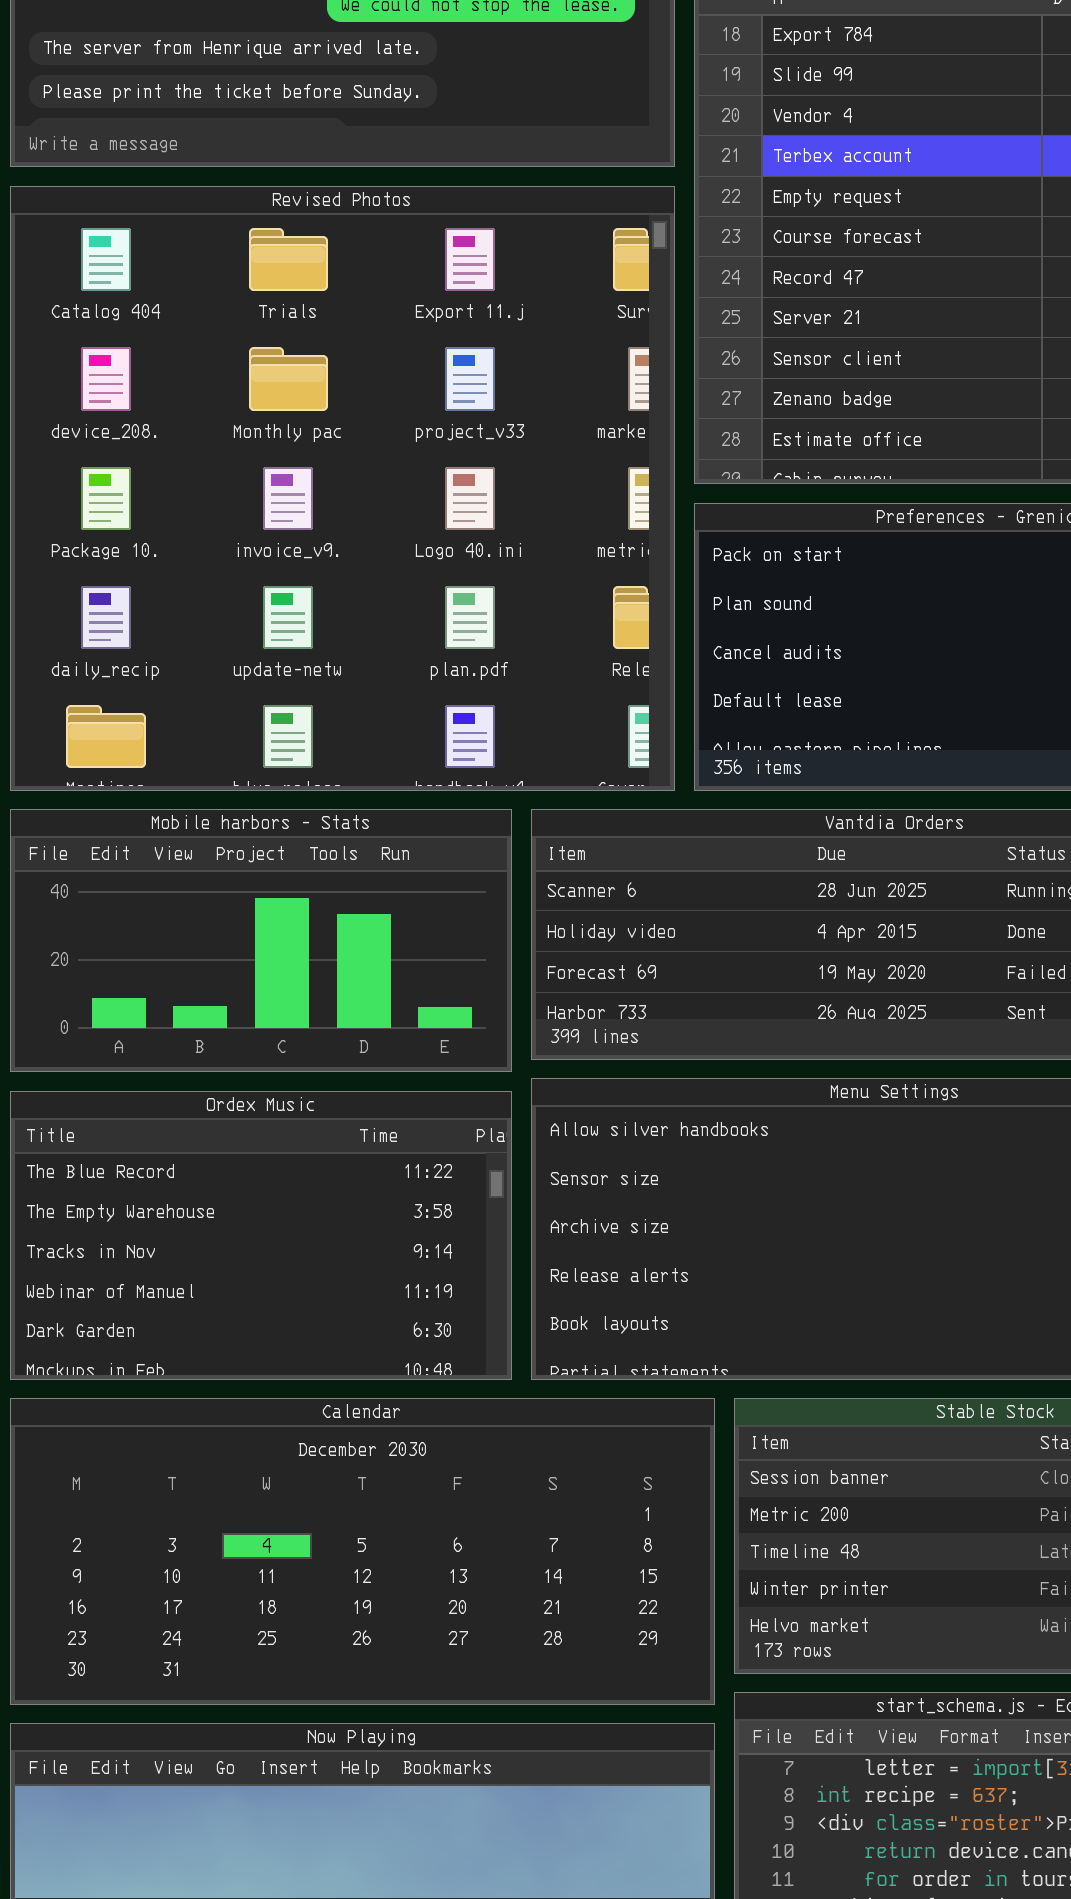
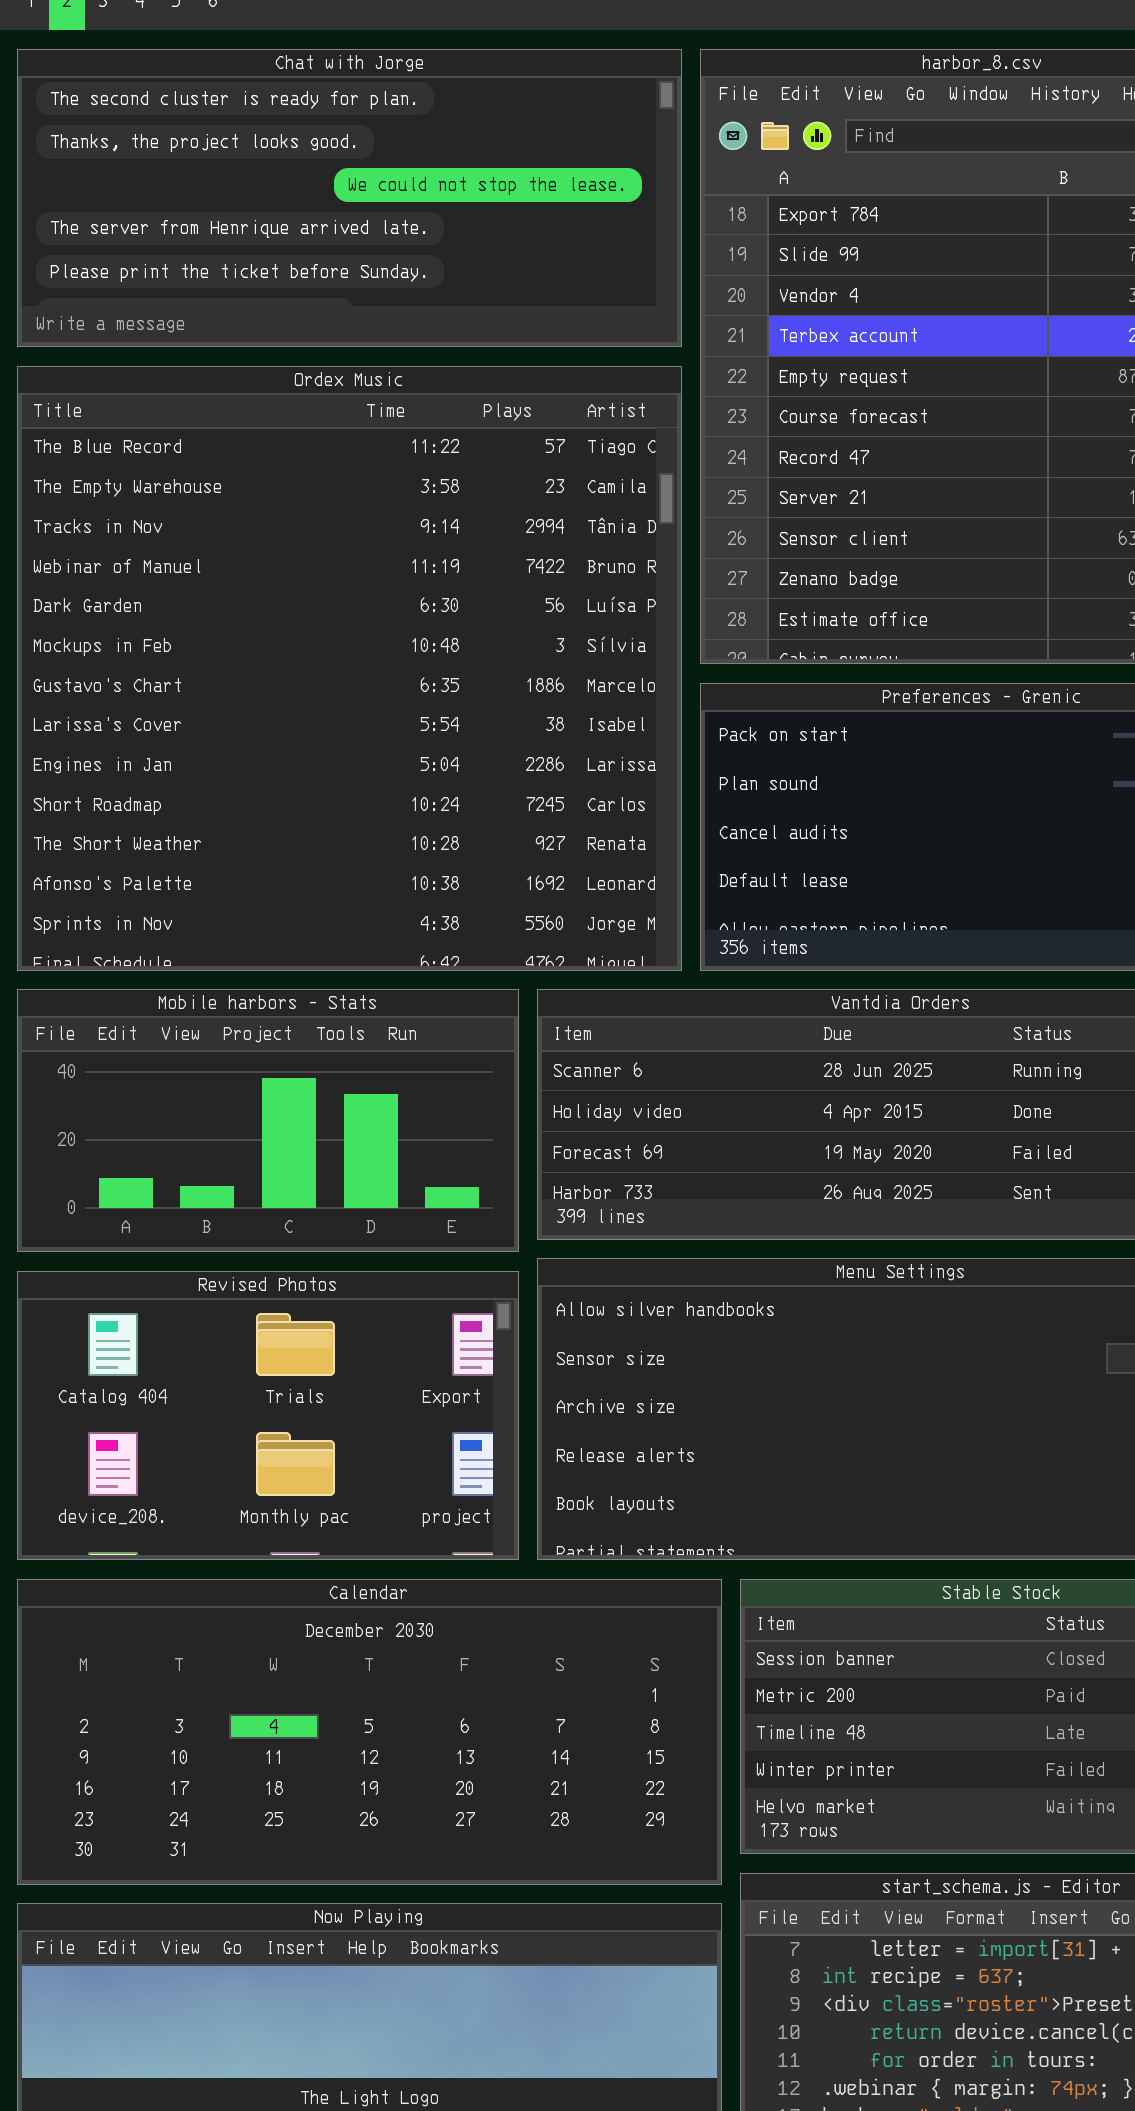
Revised Photos: [10,186,675,791] -> [17,1271,519,1560], moved, resized
Ordex Music: [10,1091,512,1380] -> [17,366,682,971], moved, resized

